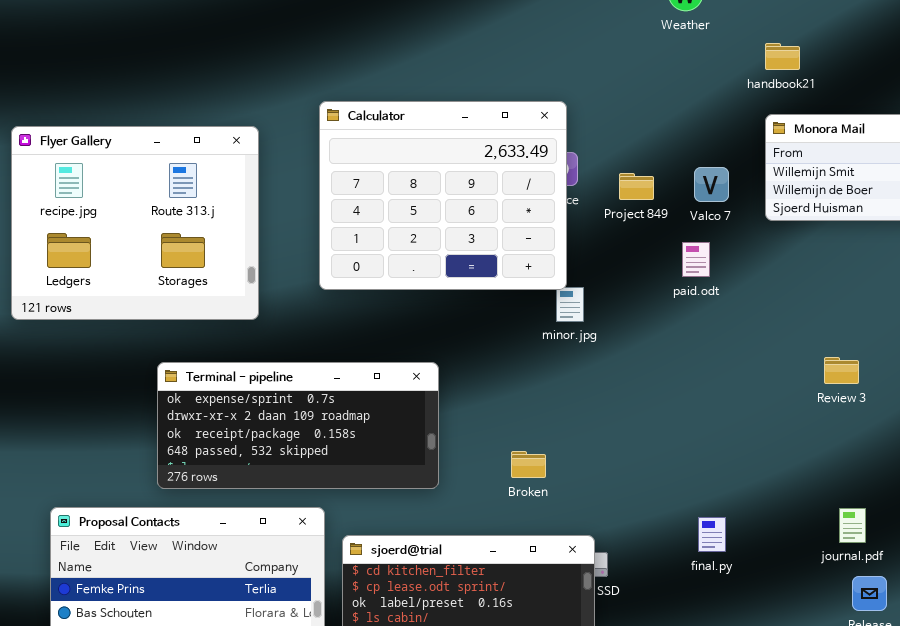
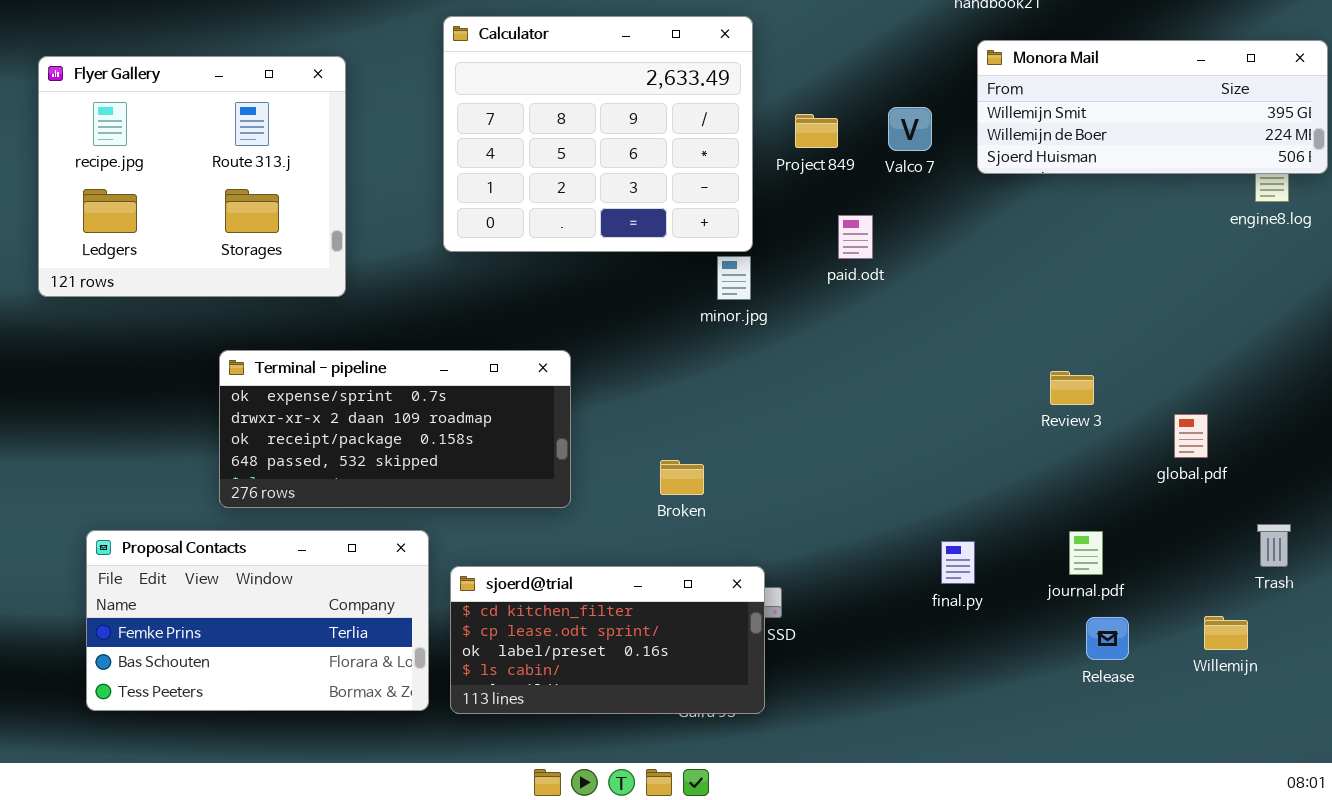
Calculator: [319,101,567,290] -> [443,16,753,252], moved
paid.odt: [682,242,710,277] -> [838,215,873,259], moved
Review 3: [824,357,859,384] -> [1050,371,1094,405], moved
final.py: [698,517,726,552] -> [941,541,975,584], moved

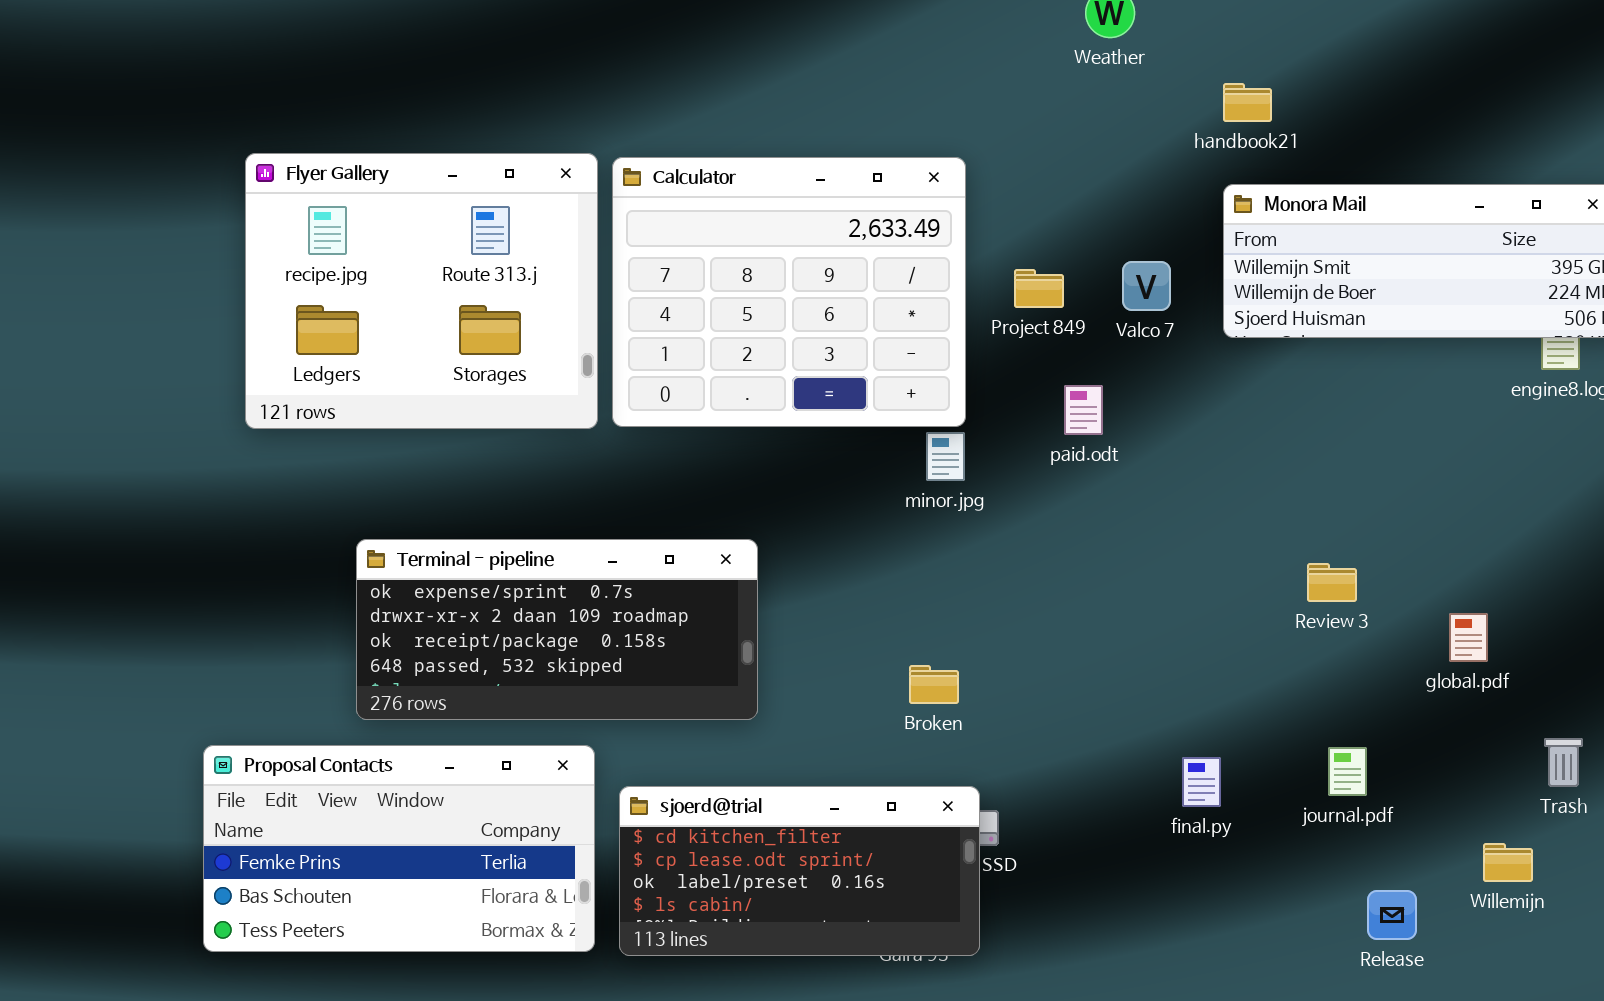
Flyer Gallery: [38,56,346,297] -> [245,153,598,429], moved
Broken: [660,460,704,495] -> [909,665,959,704], moved
Release: [1086,617,1129,660] -> [1367,890,1417,940], moved

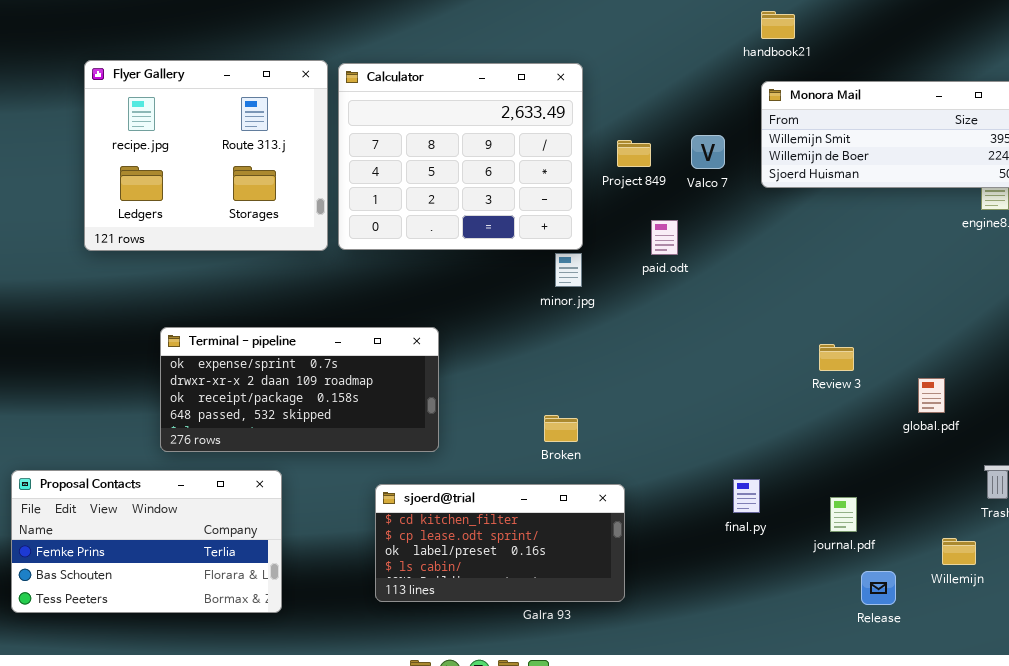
Proposal Contacts: [203,745,595,952] -> [11,470,282,613], moved
journal.pdf: [1328,747,1367,796] -> [830,497,857,532], moved
sjoerd@trial: [619,786,980,956] -> [375,484,625,602], moved

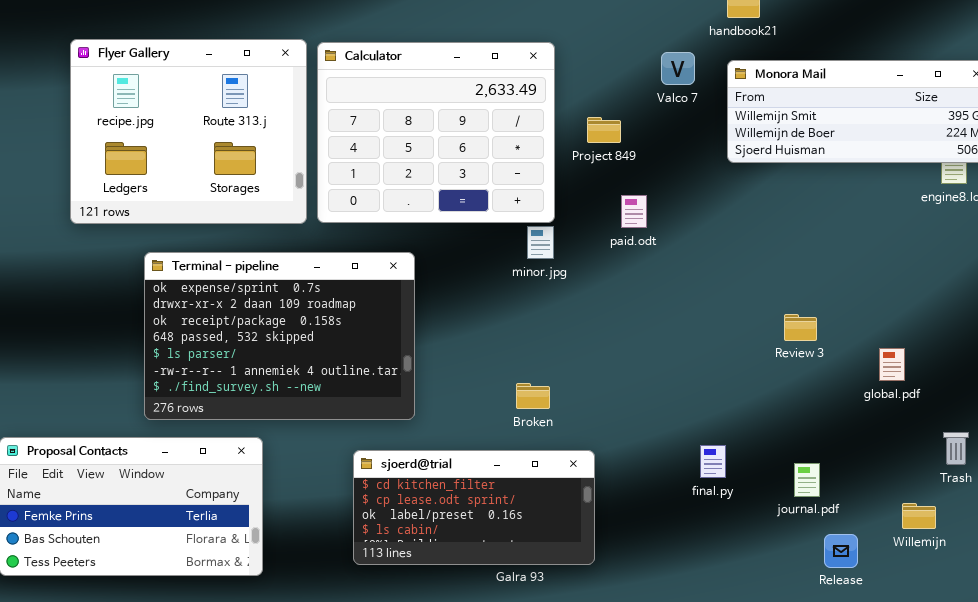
Valco 7: [691,135,725,169] -> [661,52,695,85], moved
Terminal - pipeline: [160,327,439,452] -> [144,252,415,420], resized

